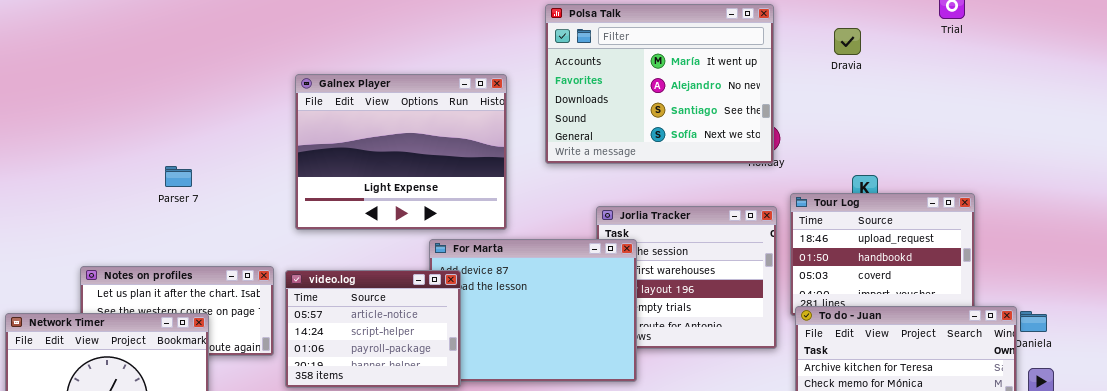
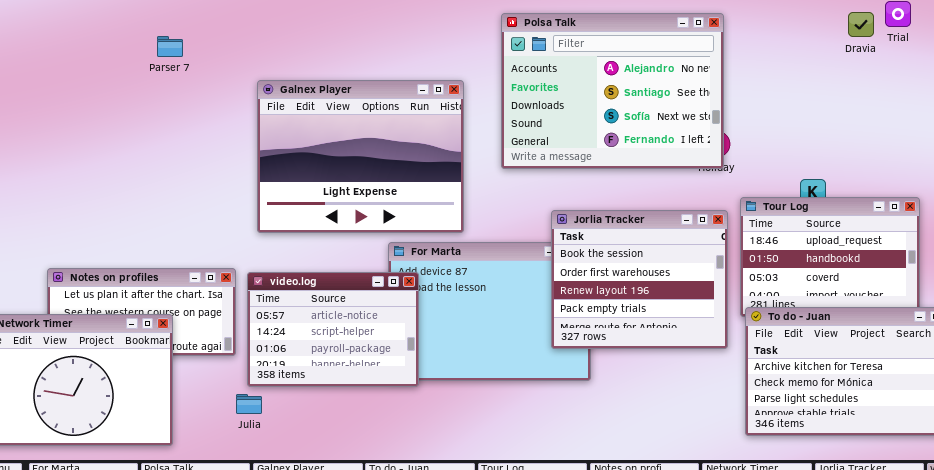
Polsa Talk: [545,4,774,164] -> [501,13,724,169], scrolled down 1 row
Dravia: [834,28,861,55] -> [848,12,874,37], moved
Parser 7: [165,166,192,187] -> [157,36,183,57], moved
Jorlia Tracker: [596,206,777,349] -> [551,210,728,349], raised

